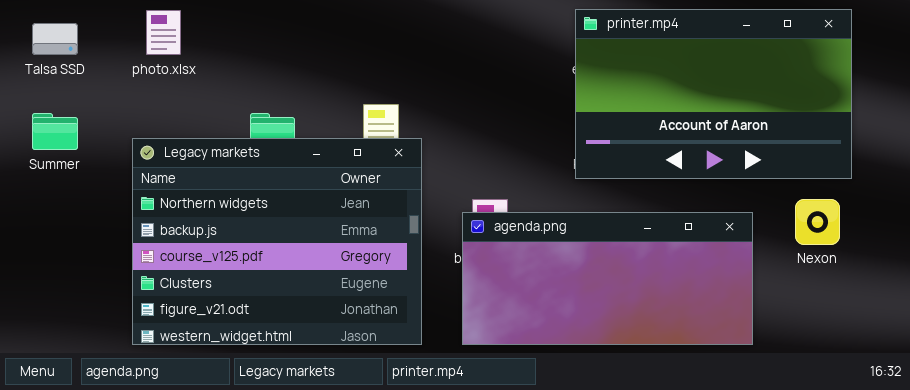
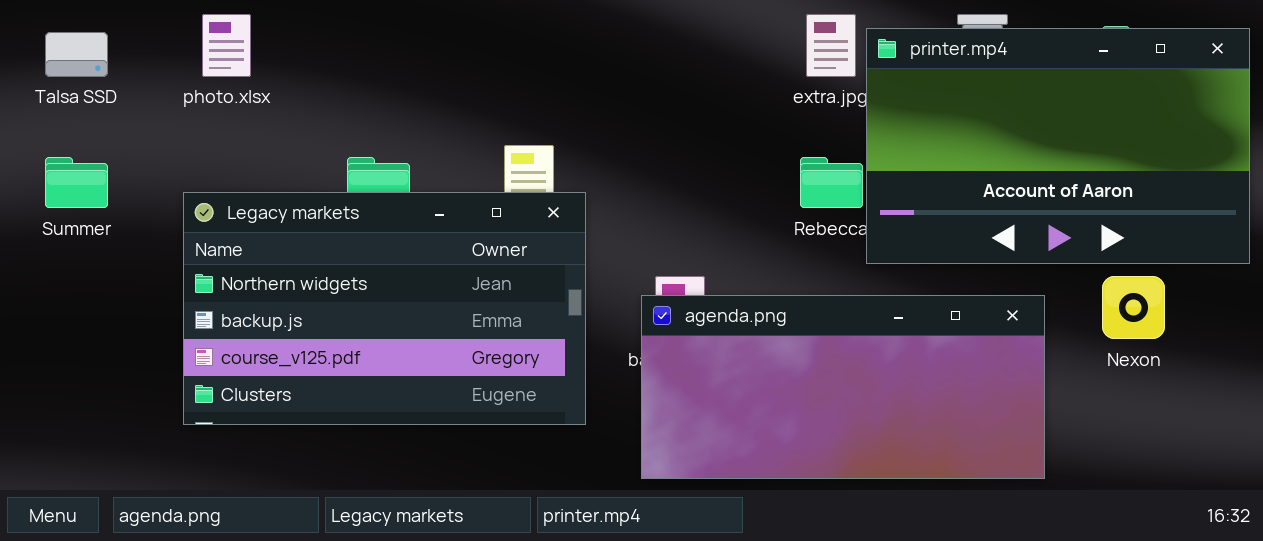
printer.mp4: [575,9,852,179] -> [866,28,1250,264], moved
Legacy markets: [132,138,422,345] -> [183,192,586,425], resized

